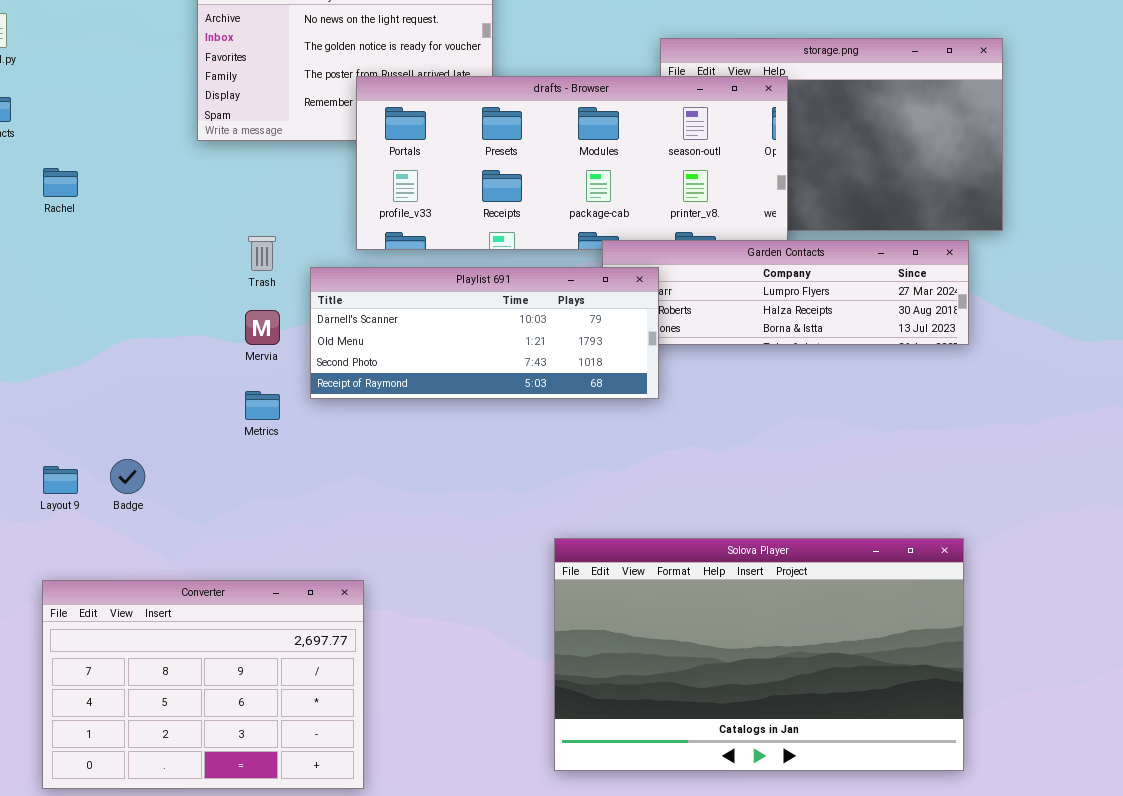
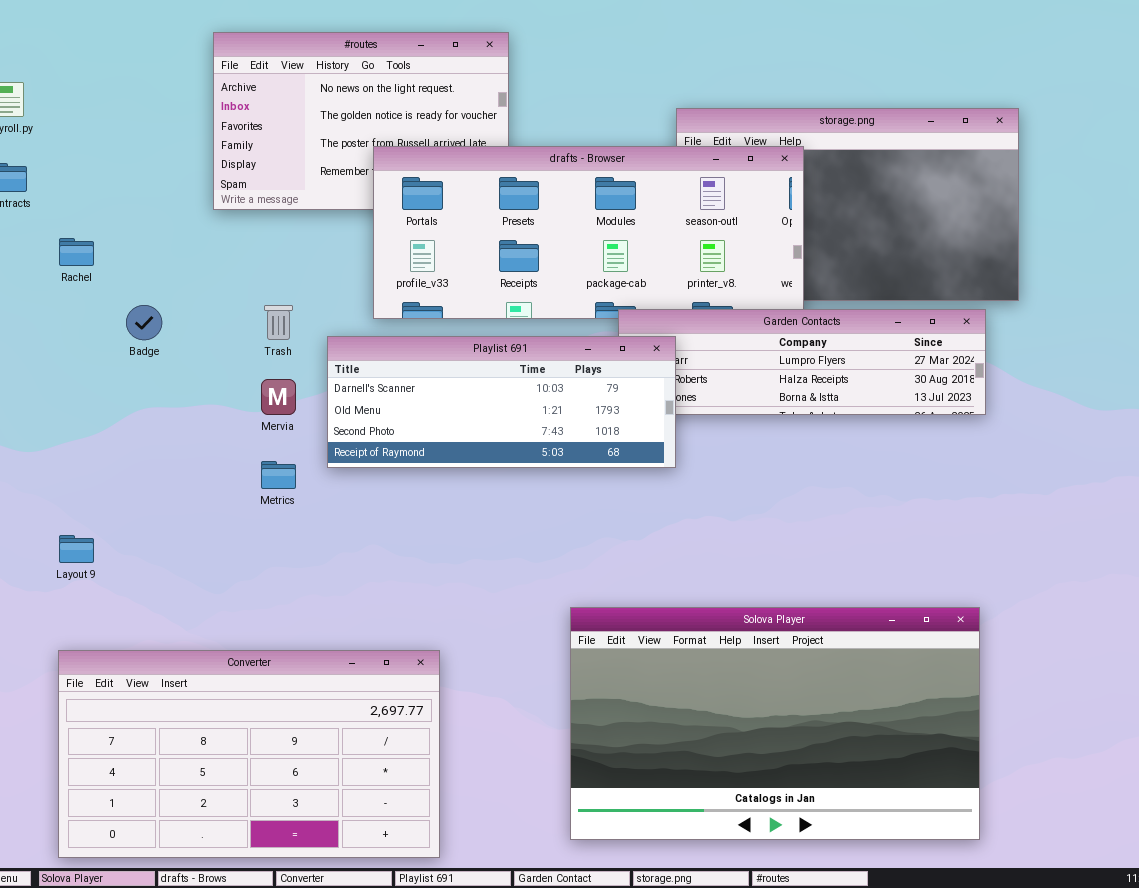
Badge: [110,459,145,494] -> [126,305,162,340], moved
Converter: [42,580,364,789] -> [58,650,440,858], resized

